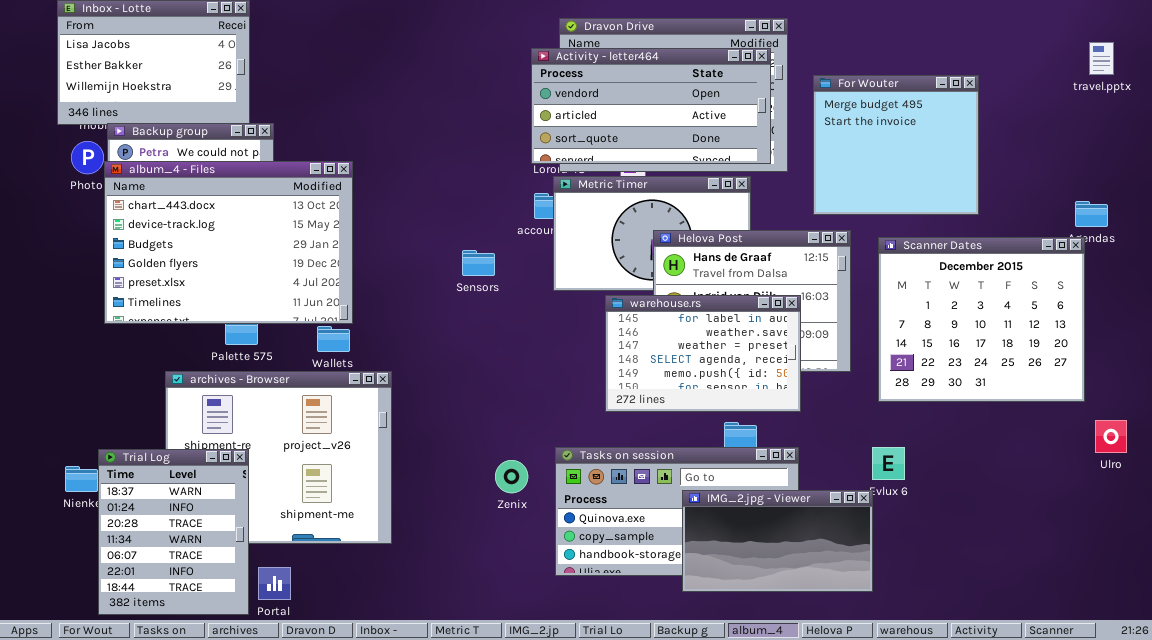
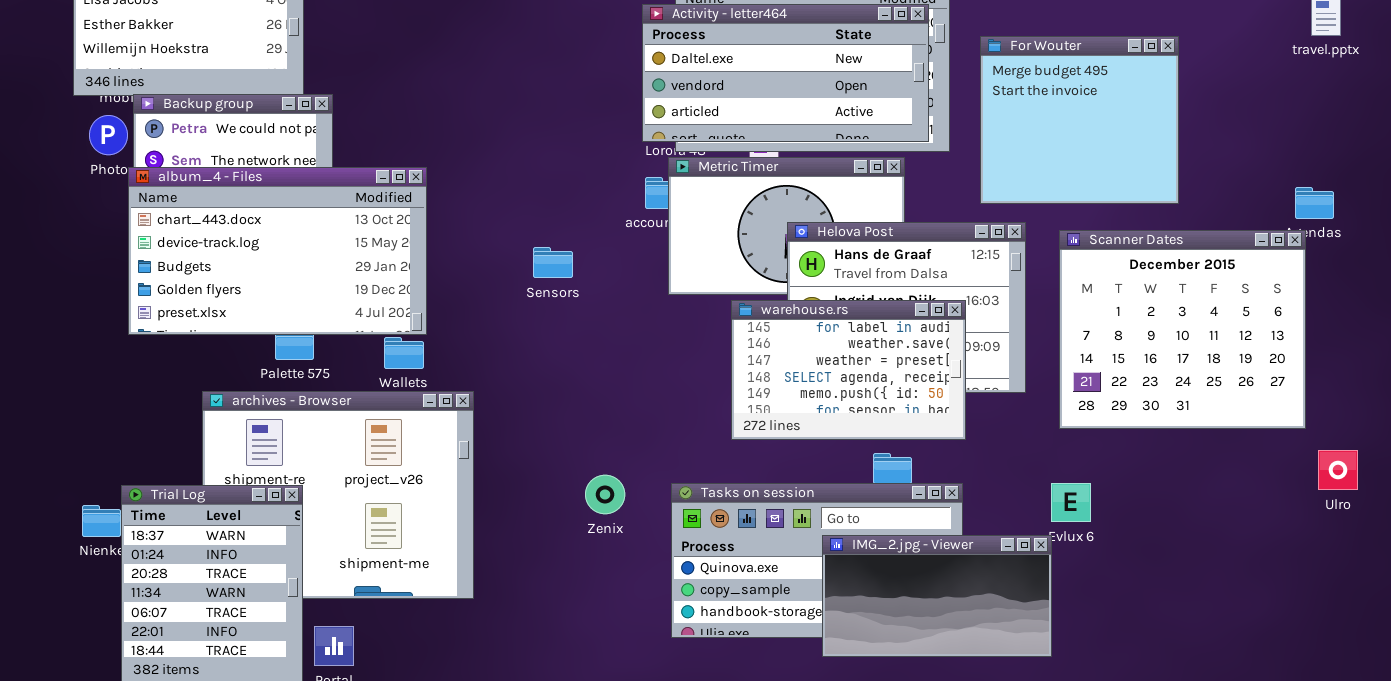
Activity - letter464: [531,48,771,164] -> [642,4,929,142], scrolled up 1 row
album_4 - Files: [104,161,353,324] -> [128,167,427,335], resized
Sensors: [462,250,495,276] -> [533,247,573,278], moved
Zenix: [495,460,528,493] -> [585,475,625,514], moved

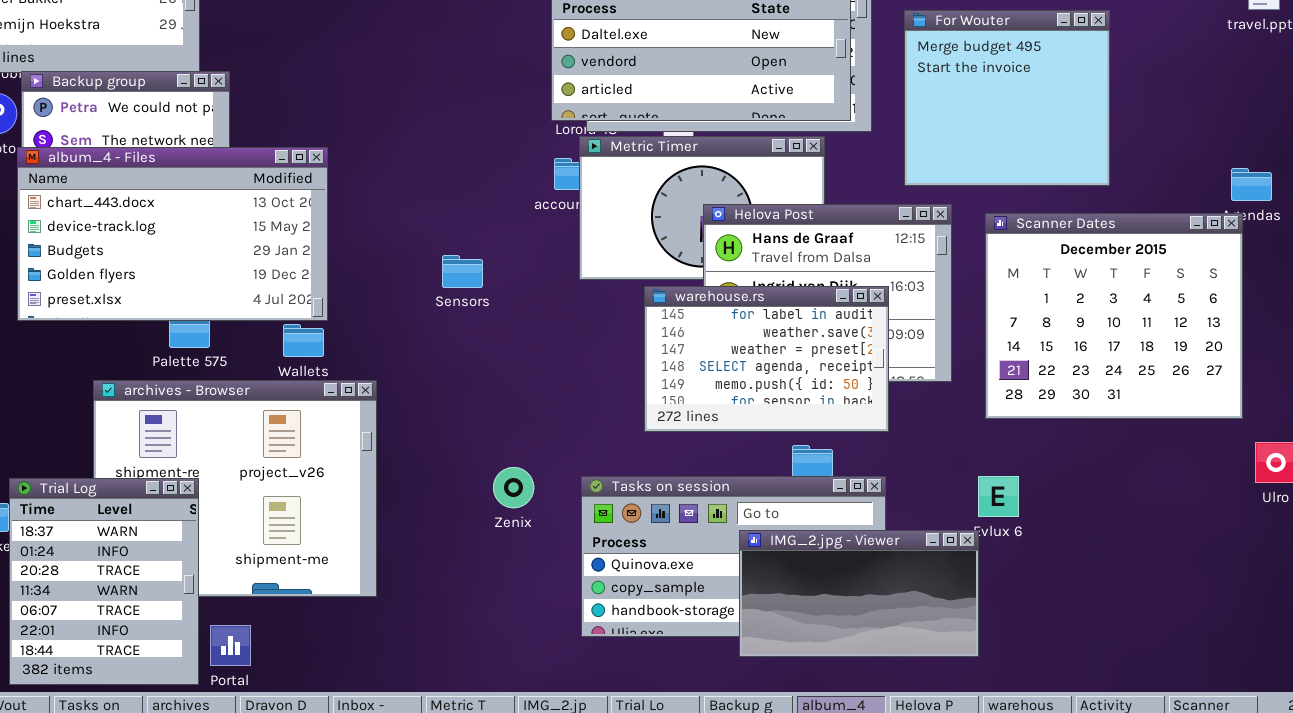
Sensors: [533,247,573,278] -> [442,255,483,288], moved

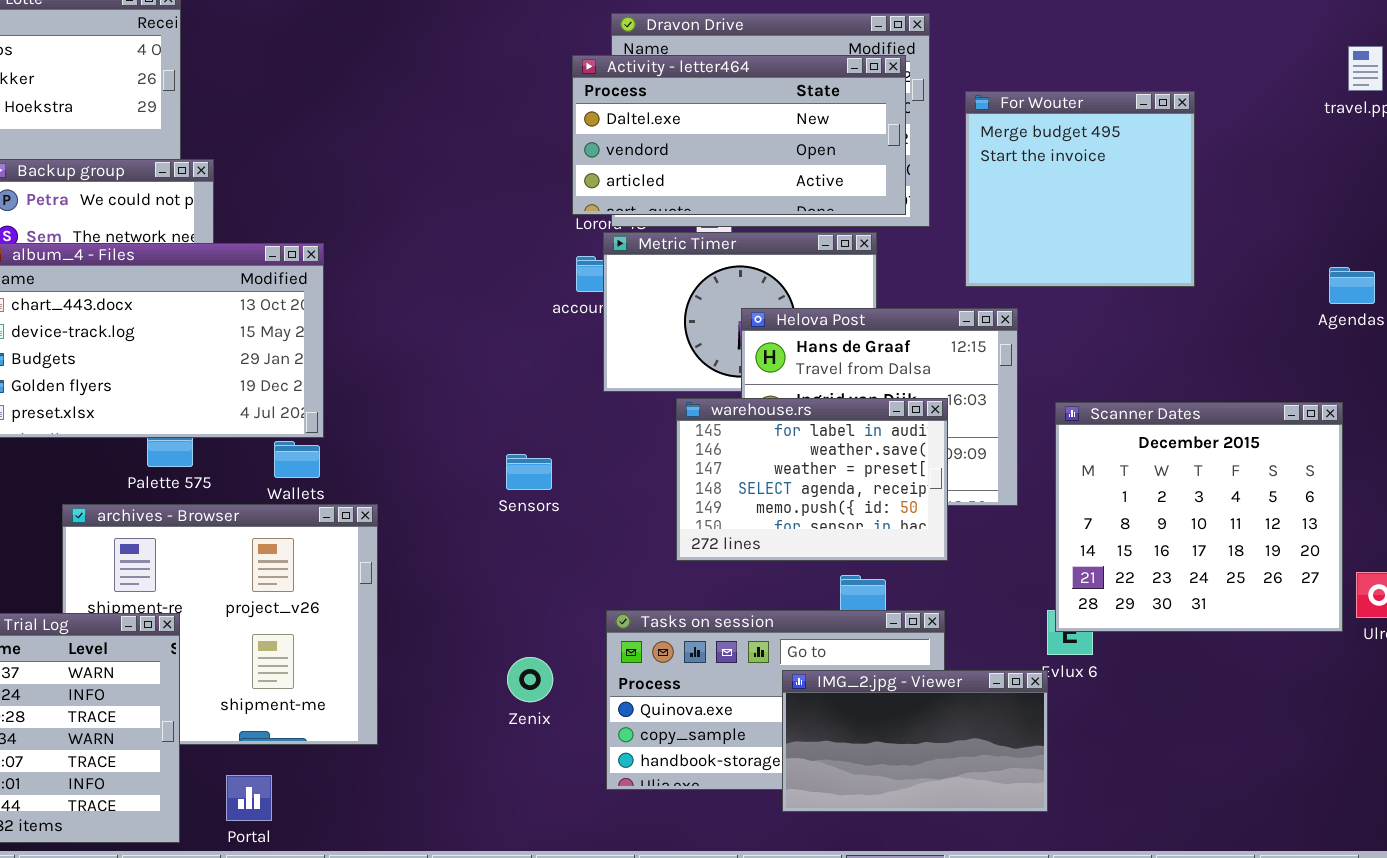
Scanner Dates: [985,213,1243,419] -> [1055,402,1343,632], moved
Sensors: [442,255,483,288] -> [506,454,552,490], moved
Zenix: [493,467,534,508] -> [507,657,553,702], moved
Portal: [210,625,251,666] -> [226,775,272,821], moved

